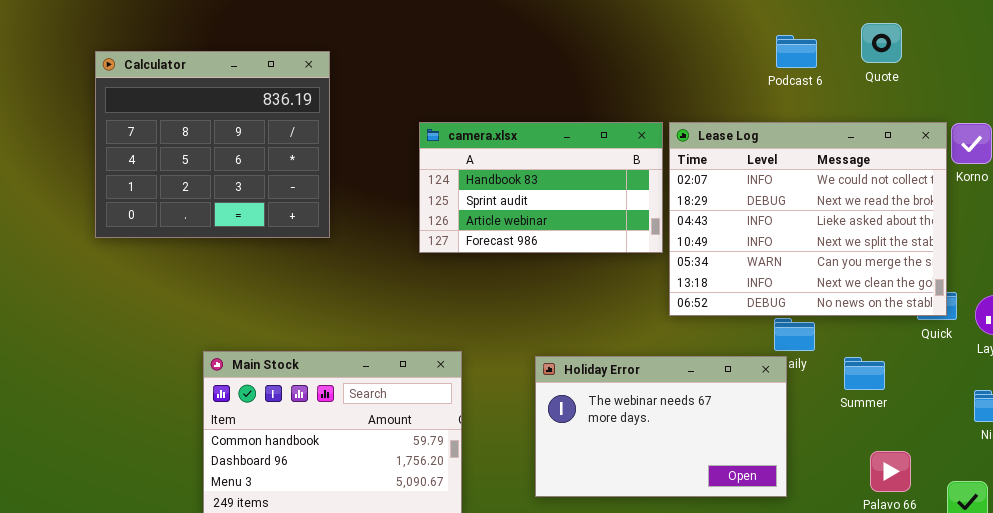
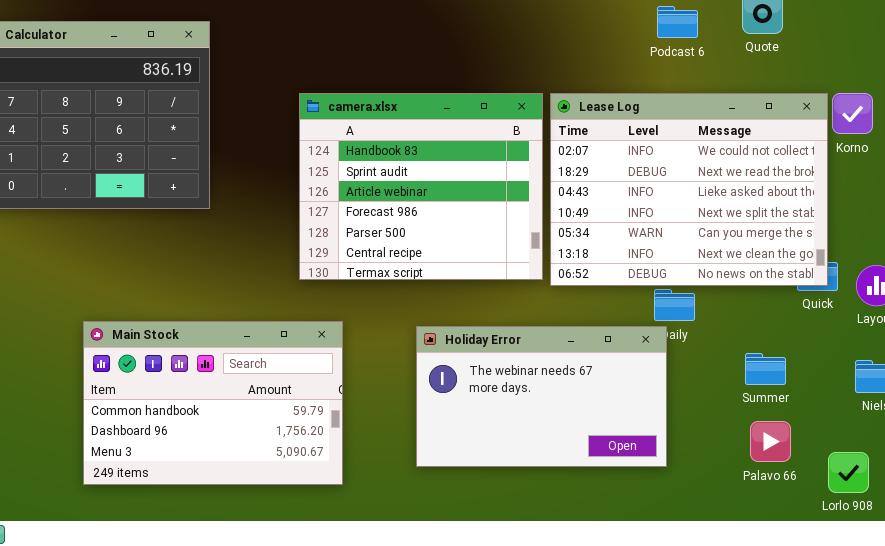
camera.xlsx: [419,122,663,253] -> [299,93,543,280], resized
Summer: [844,357,885,390] -> [745,353,786,385], moved

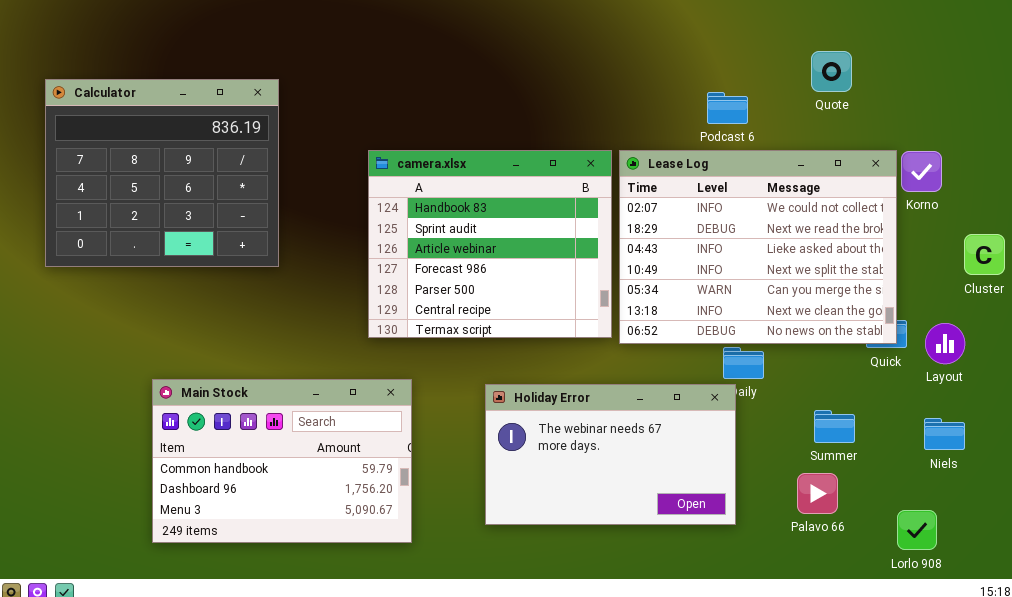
Podcast 6: [657,6,698,38] -> [707,92,748,124], moved
Palavo 66: [750,421,791,462] -> [797,473,838,514], moved

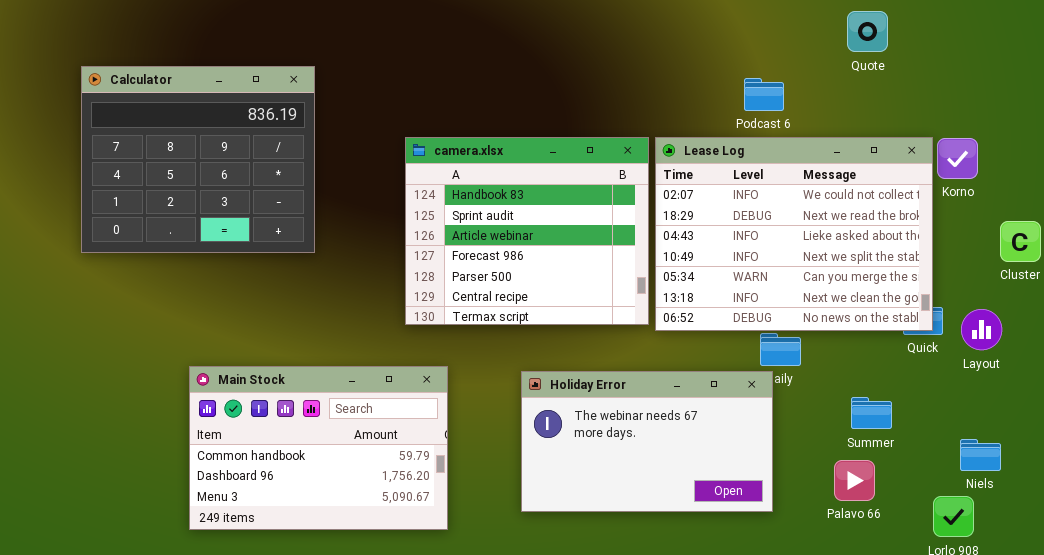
Quote: [811,51,852,92] -> [847,11,888,52], moved
Niels: [924,418,965,450] -> [960,439,1001,471], moved

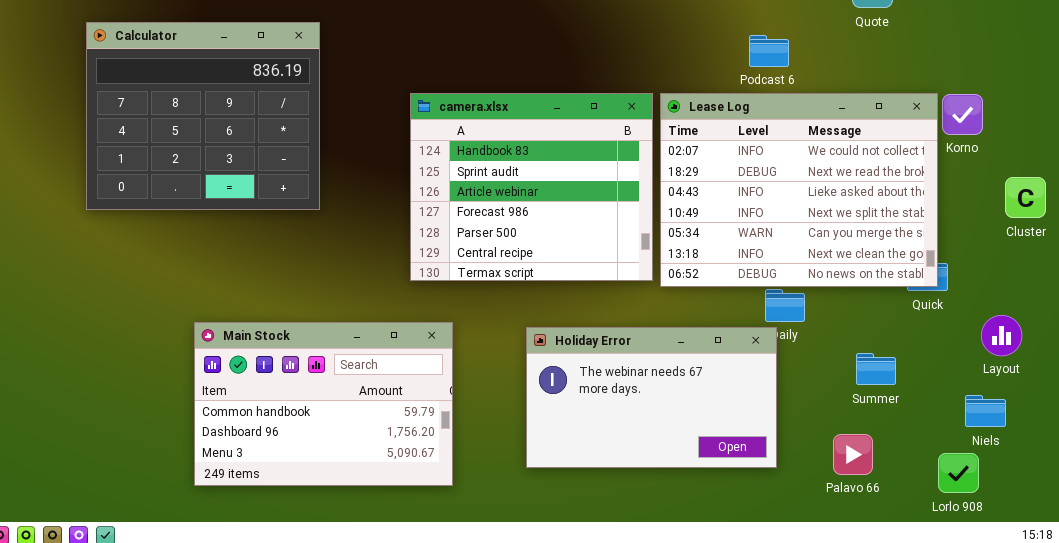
Layout: [961,309,1002,350] -> [981,315,1022,356], moved
Palavo 66: [834,460,875,501] -> [833,434,873,475], moved

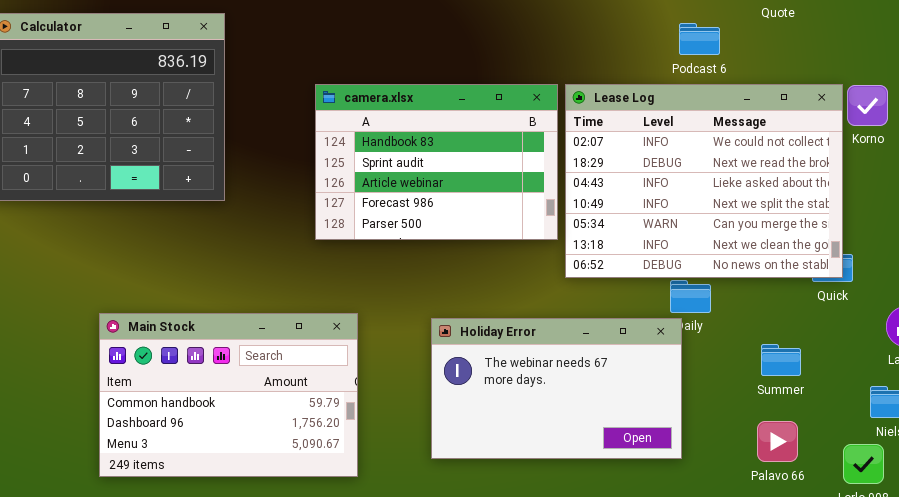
Podcast 6: [749,35,789,67] -> [679,23,720,55], moved
camera.xlsx: [410,93,653,281] -> [315,84,558,240], resized
Palavo 66: [833,434,873,475] -> [757,421,798,462], moved

